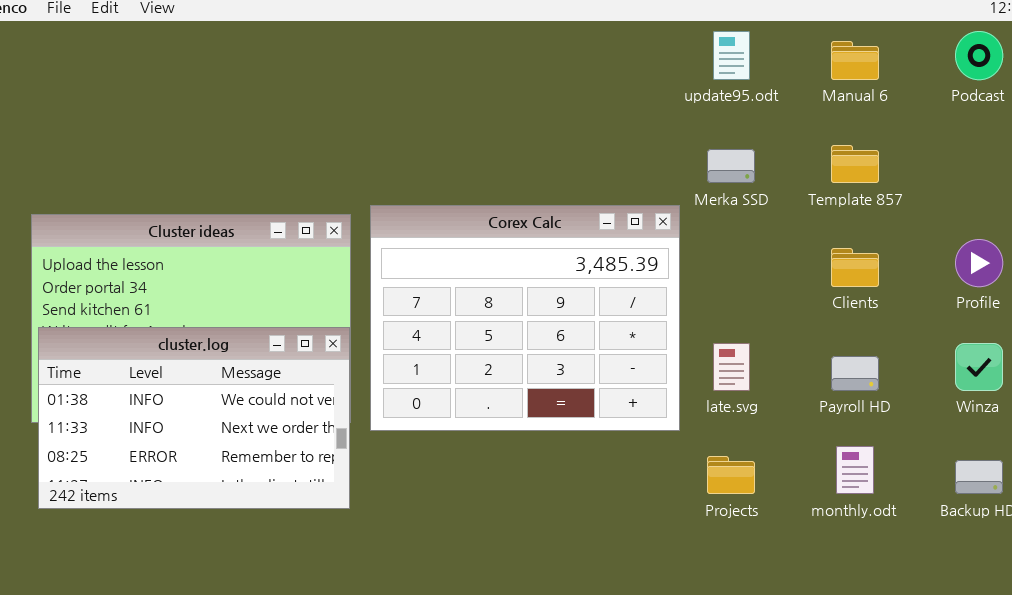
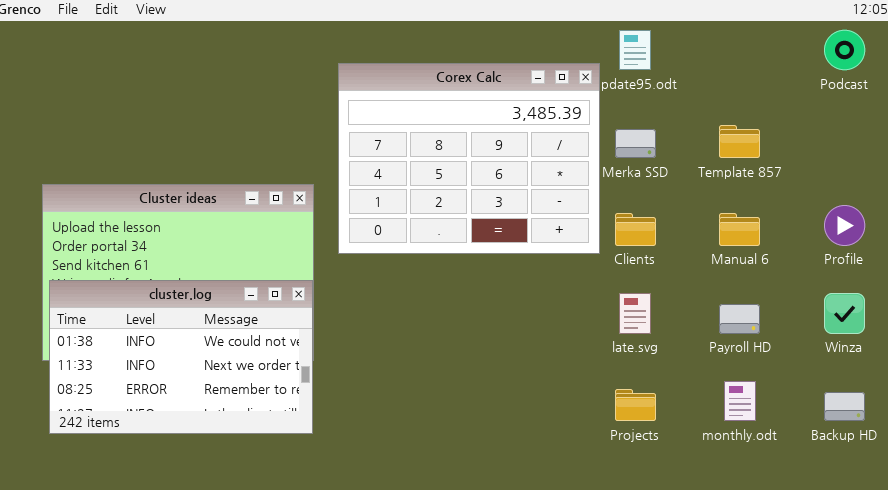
Manual 6: [831,41,879,80] -> [719,213,760,246], moved
Corex Calc: [370,205,680,431] -> [338,63,600,254], moved
Clients: [831,248,879,287] -> [615,213,656,246], moved

